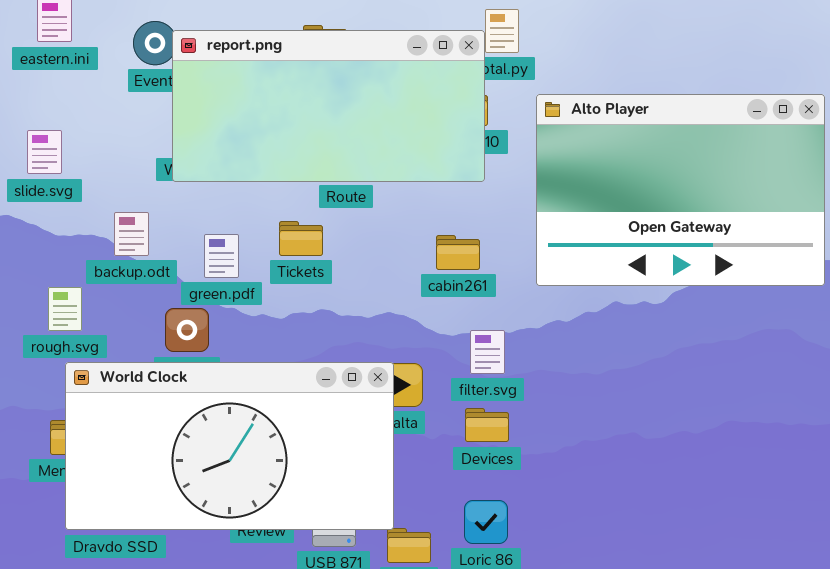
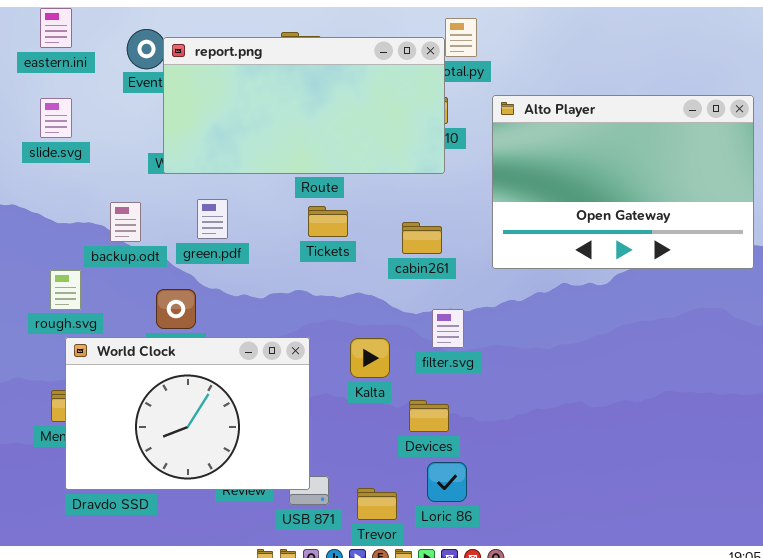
slide.svg: [27,130,62,174] -> [40,98,72,138], moved
Tickets: [279,221,323,256] -> [308,206,348,237], moved
green.pdf: [204,234,239,278] -> [197,199,228,239], moved
World Clock: [65,362,394,530] -> [65,337,310,490], resized
Devices: [465,408,509,442] -> [409,400,449,432], moved

